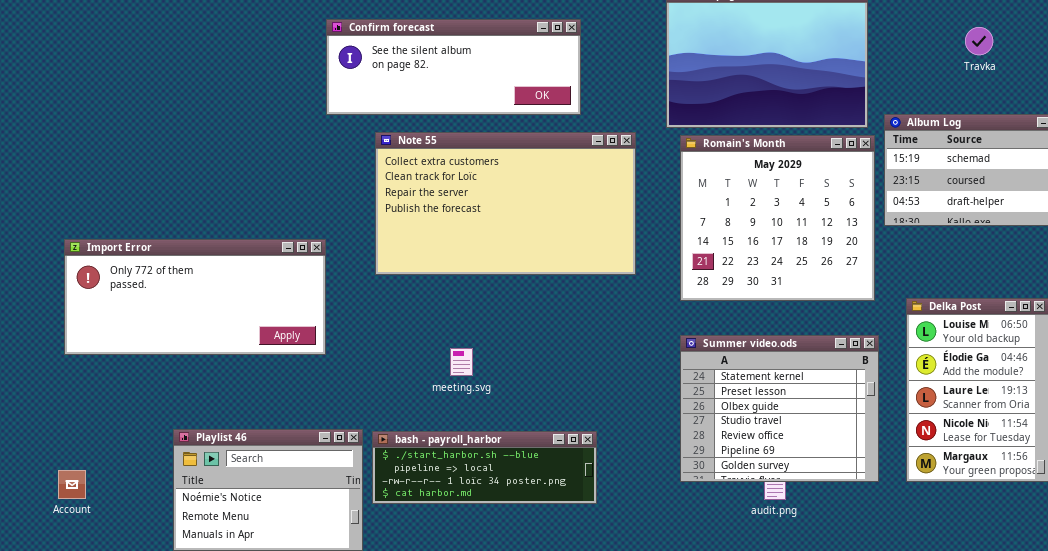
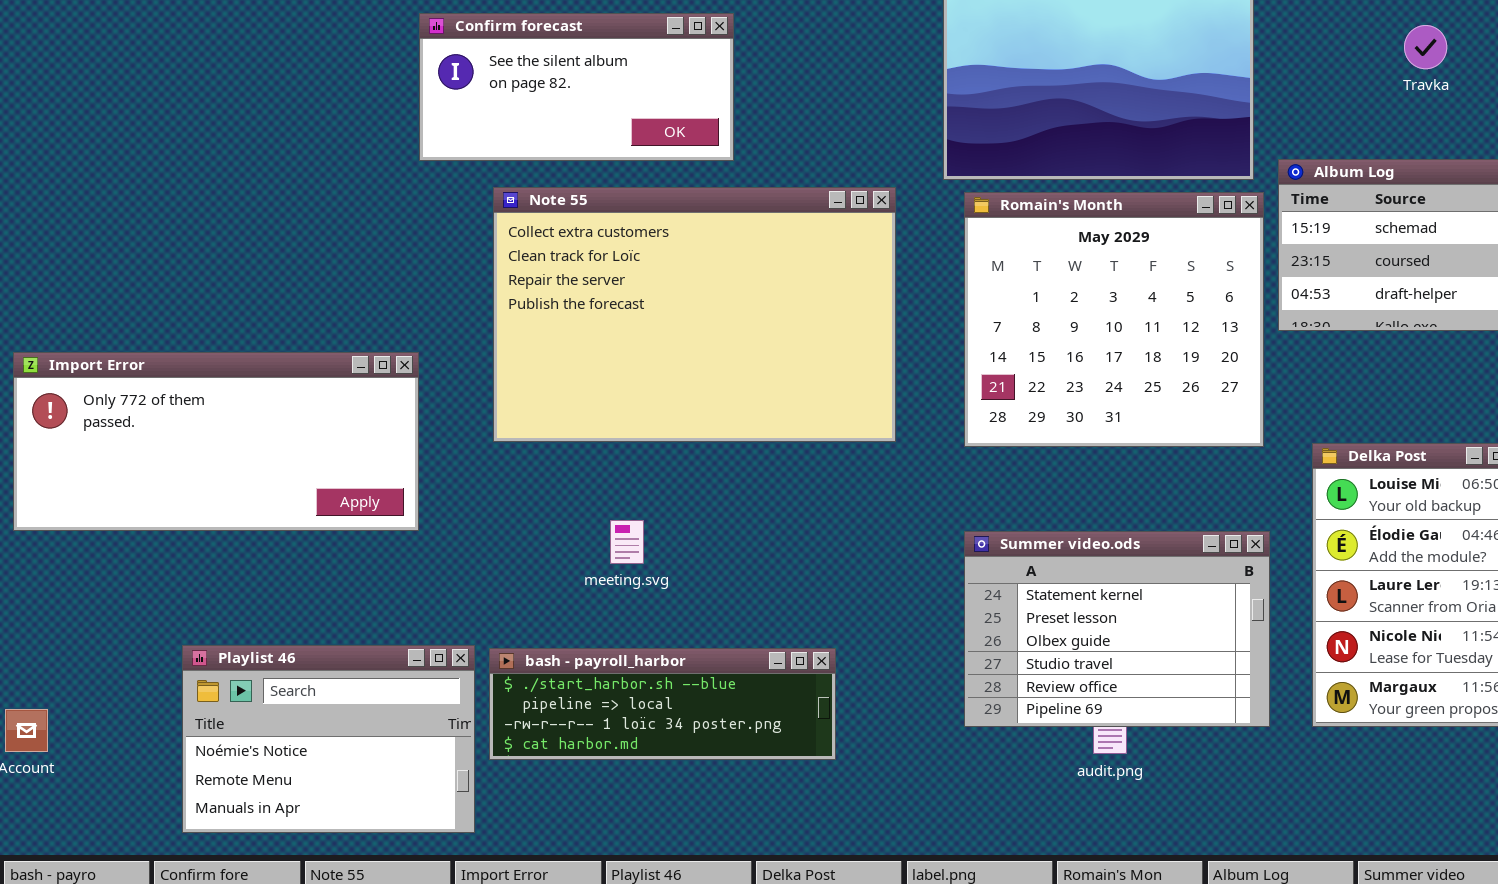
Confirm forecast: [326,19,581,115] -> [419,13,734,161], resized
Note 55: [375,132,636,275] -> [493,187,896,442], resized
Summer video.ods: [680,335,879,482] -> [964,531,1270,727], resized

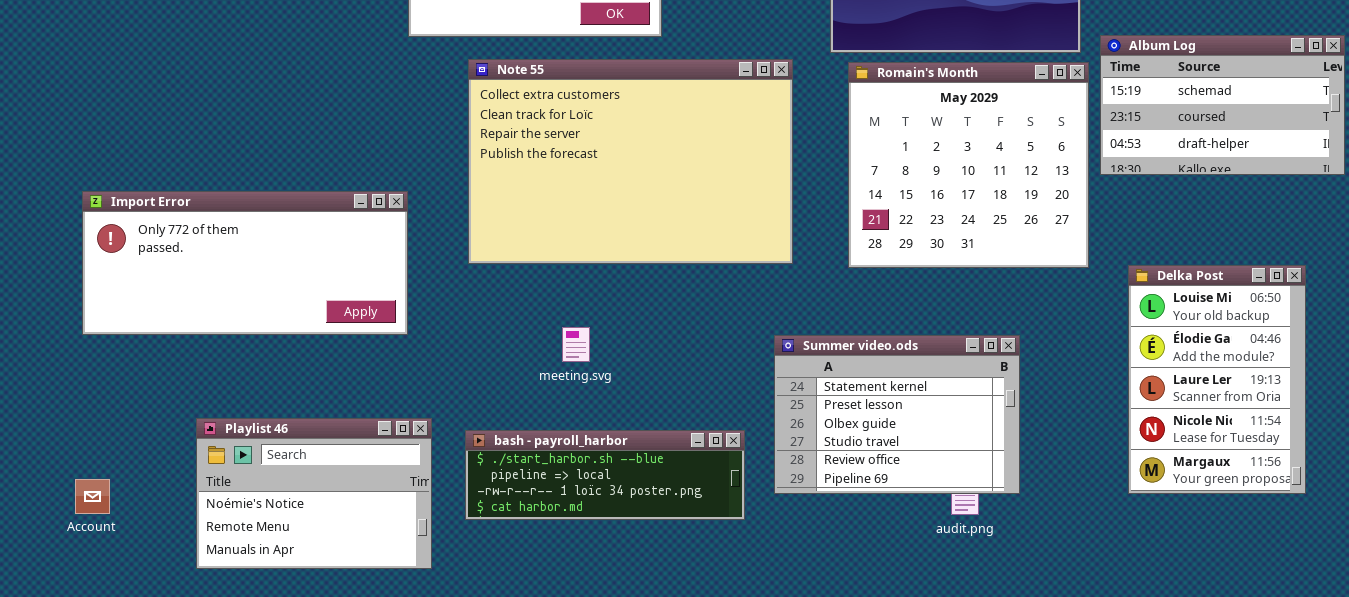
Summer video.ods: [964,531,1270,727] -> [774,335,1020,494], moved
Playlist 46: [182,645,475,833] -> [196,418,432,569], moved

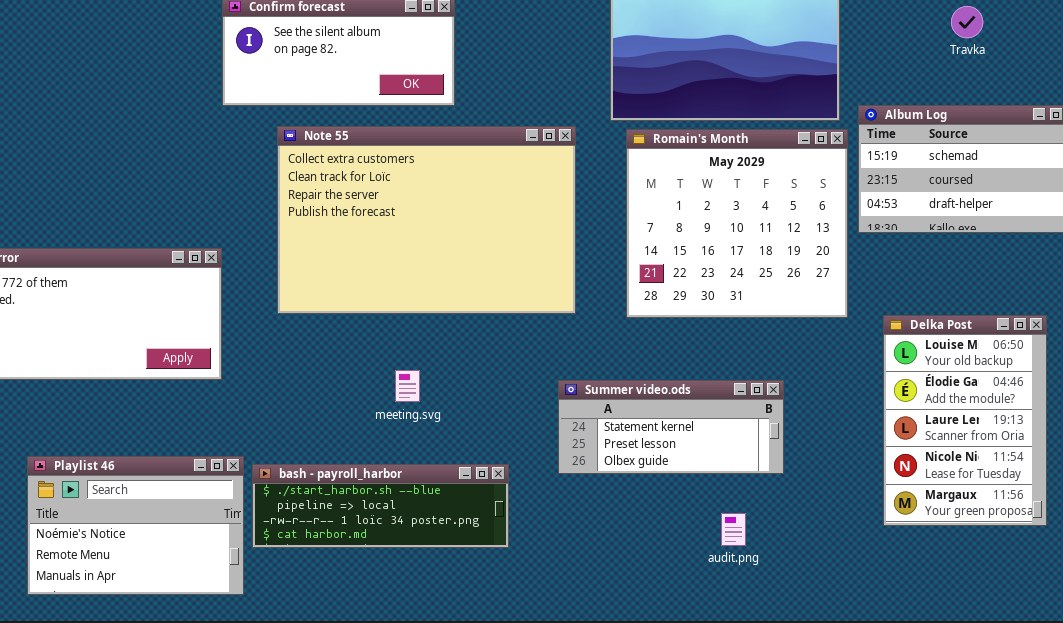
meeting.svg: [562,327,590,362] -> [395,370,420,402], moved
Summer video.ods: [774,335,1020,494] -> [558,380,784,474], resized
bash - payroll_harbor: [465,430,745,520] -> [252,464,509,548], moved

